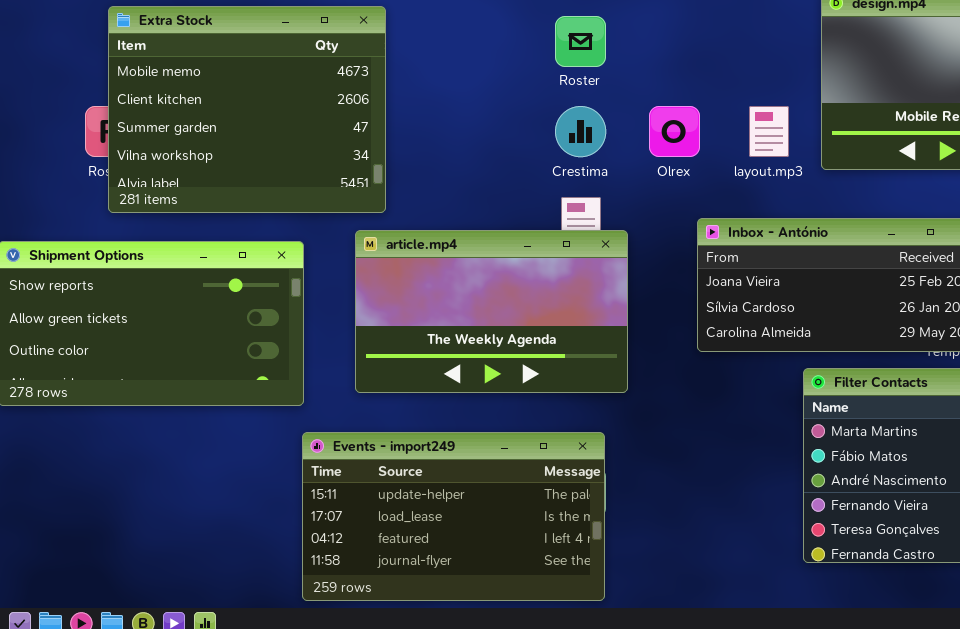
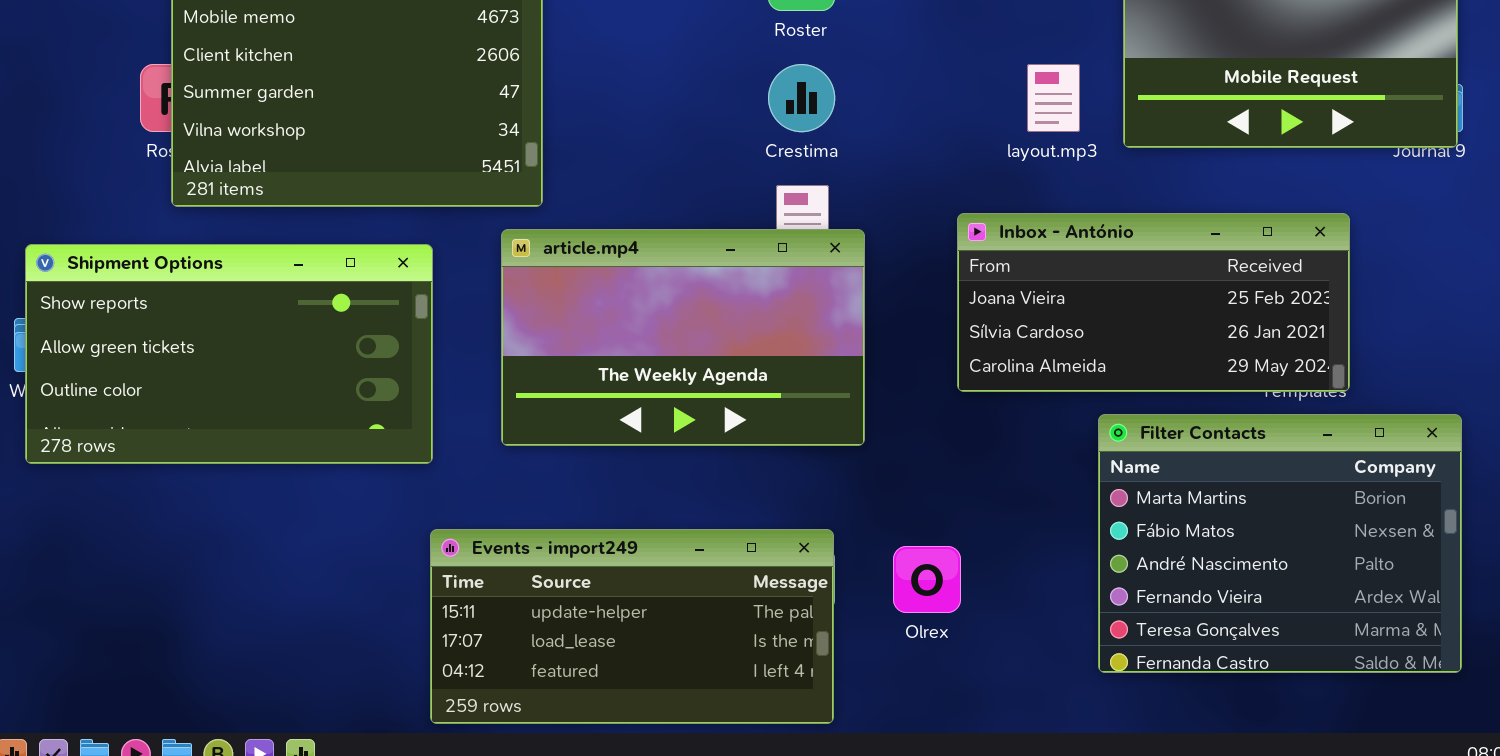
Olrex: [649,106,700,157] -> [893,546,961,613], moved
Events - import249: [302,432,605,601] -> [430,529,834,724], resized

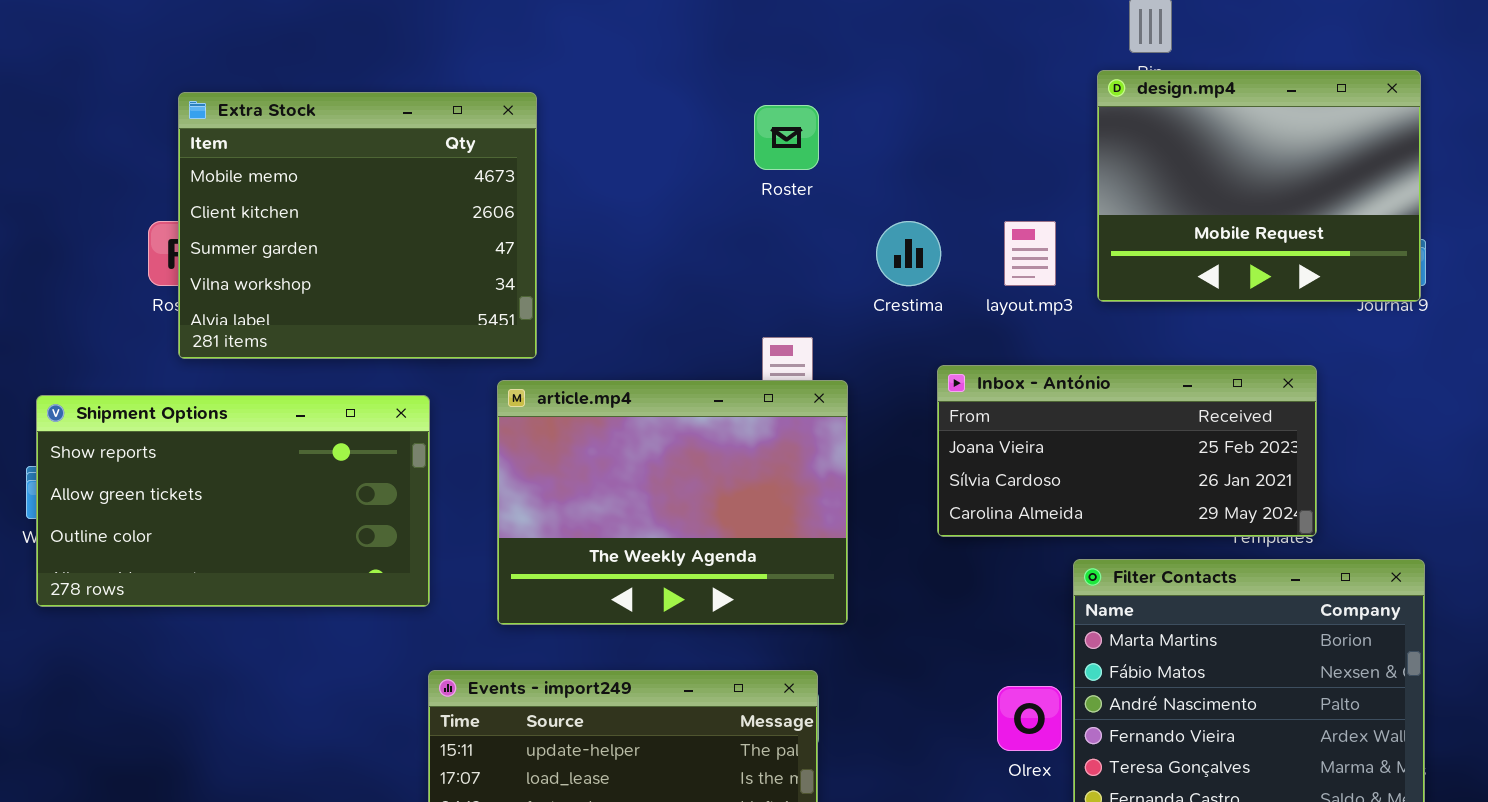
Crestima: [768,64,835,132] -> [876,221,941,286], moved
article.mp4: [501,229,865,446] -> [497,380,848,625], resized
Olrex: [893,546,961,613] -> [997,686,1062,751], moved

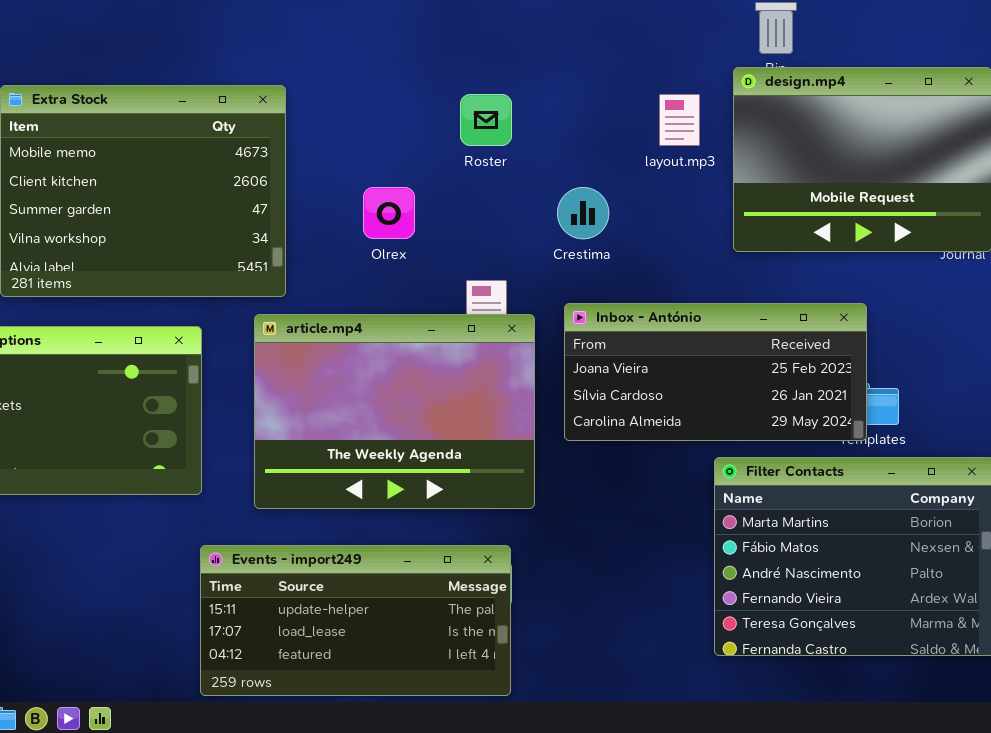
layout.mp3: [1004,221,1056,286] -> [659,94,700,146], moved
Inbox - António: [937,365,1317,537] -> [564,303,867,441], moved
Olrex: [997,686,1062,751] -> [363,187,415,239], moved

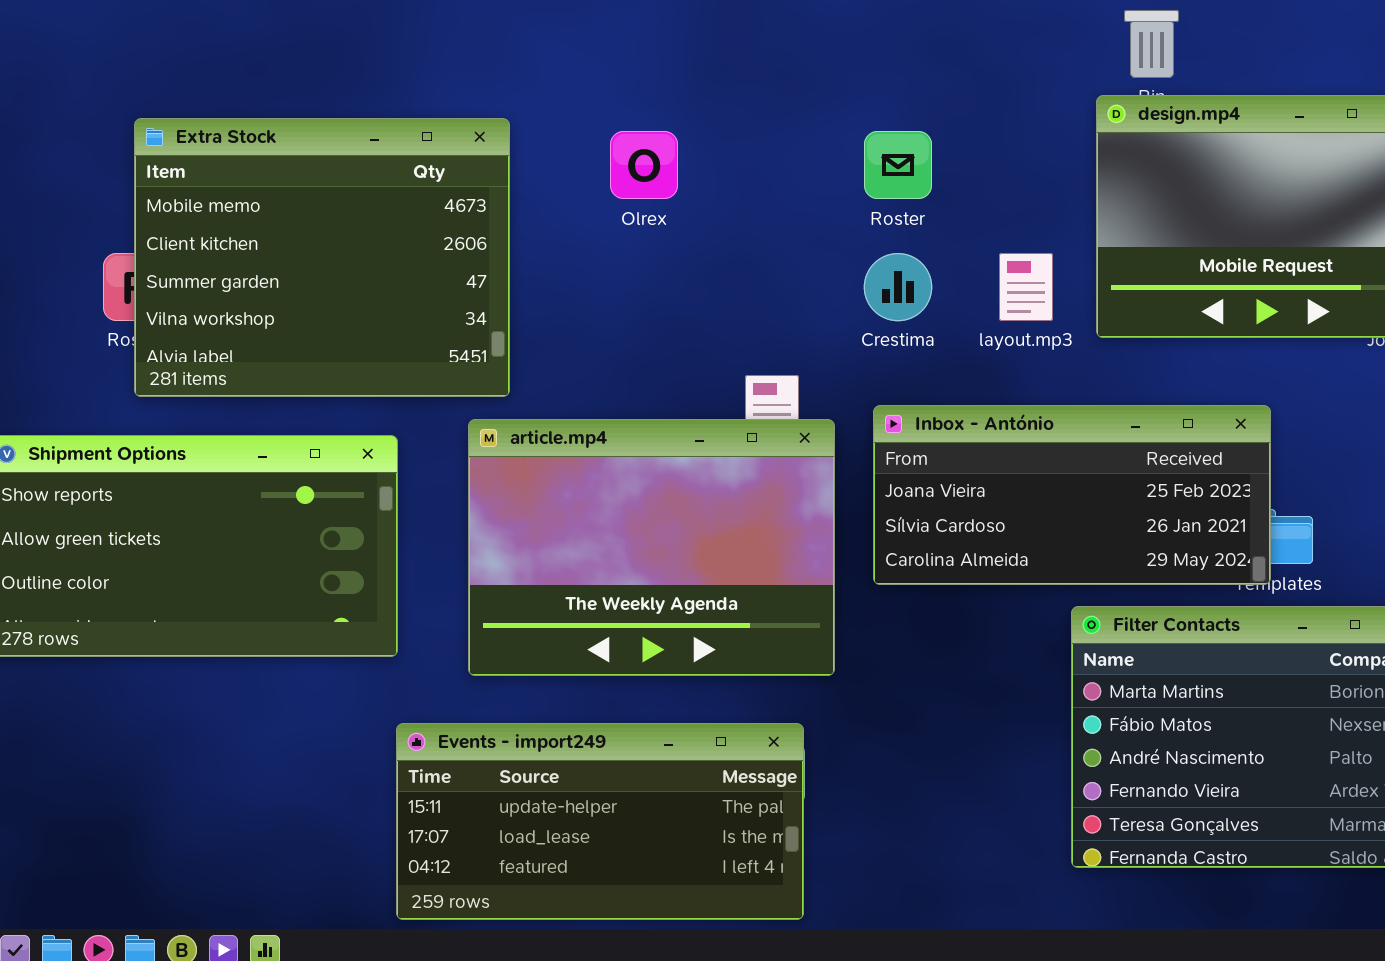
Roster: [460,94,512,146] -> [864,131,932,199], moved
layout.mp3: [659,94,700,146] -> [999,253,1053,321], moved
Olrex: [363,187,415,239] -> [610,131,678,199], moved

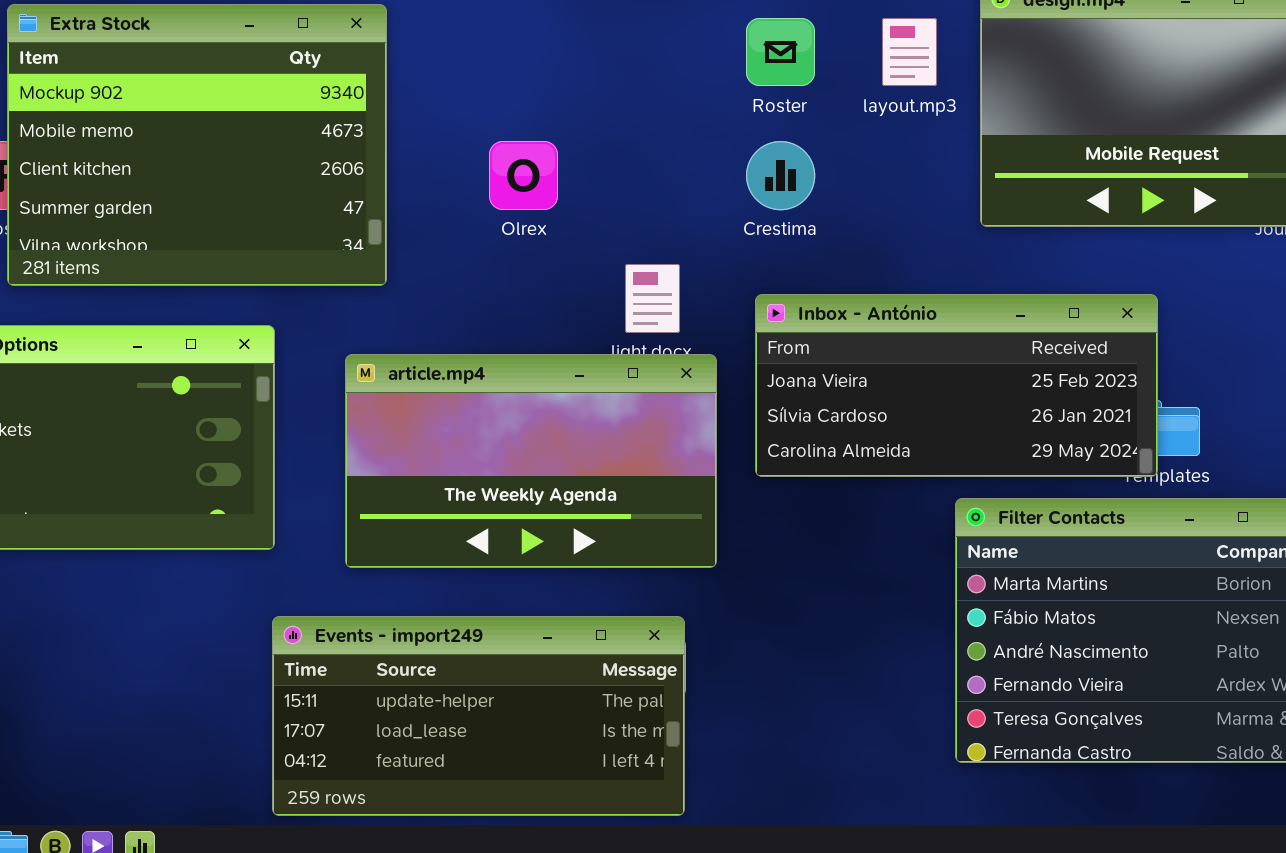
Extra Stock: [134,118,510,397] -> [7,4,387,286], scrolled up 1 row
Olrex: [610,131,678,199] -> [489,141,558,210], moved
layout.mp3: [999,253,1053,321] -> [882,18,937,86], moved
article.mp4: [468,419,835,676] -> [345,354,717,568], resized

